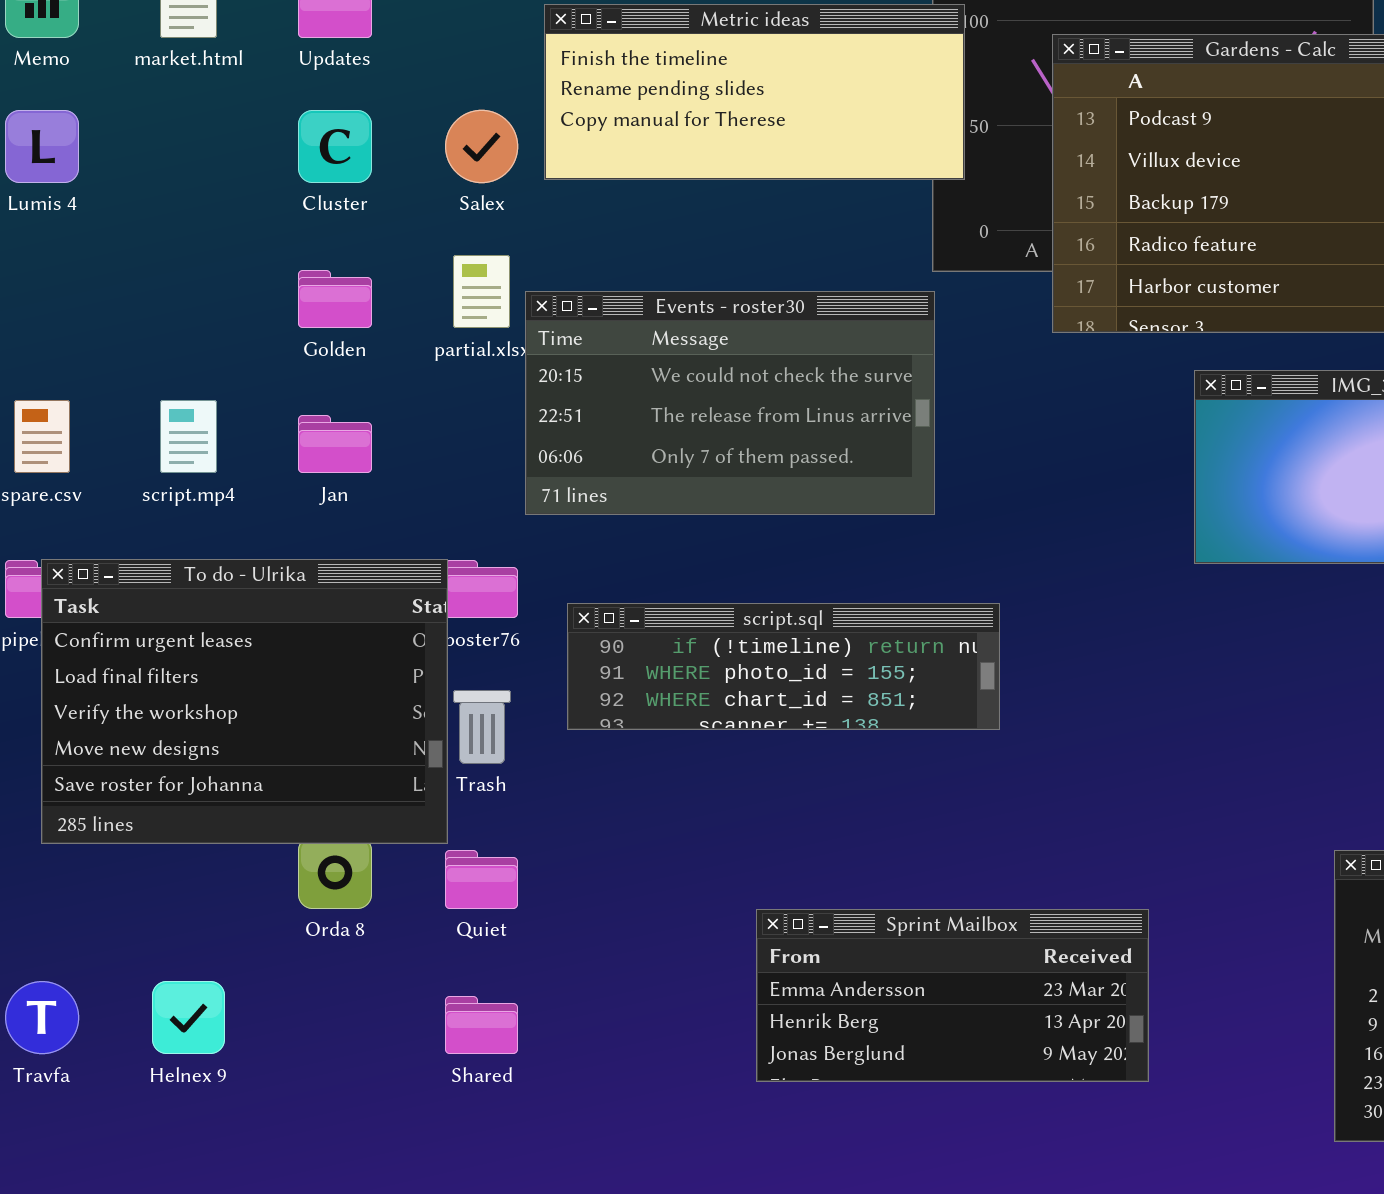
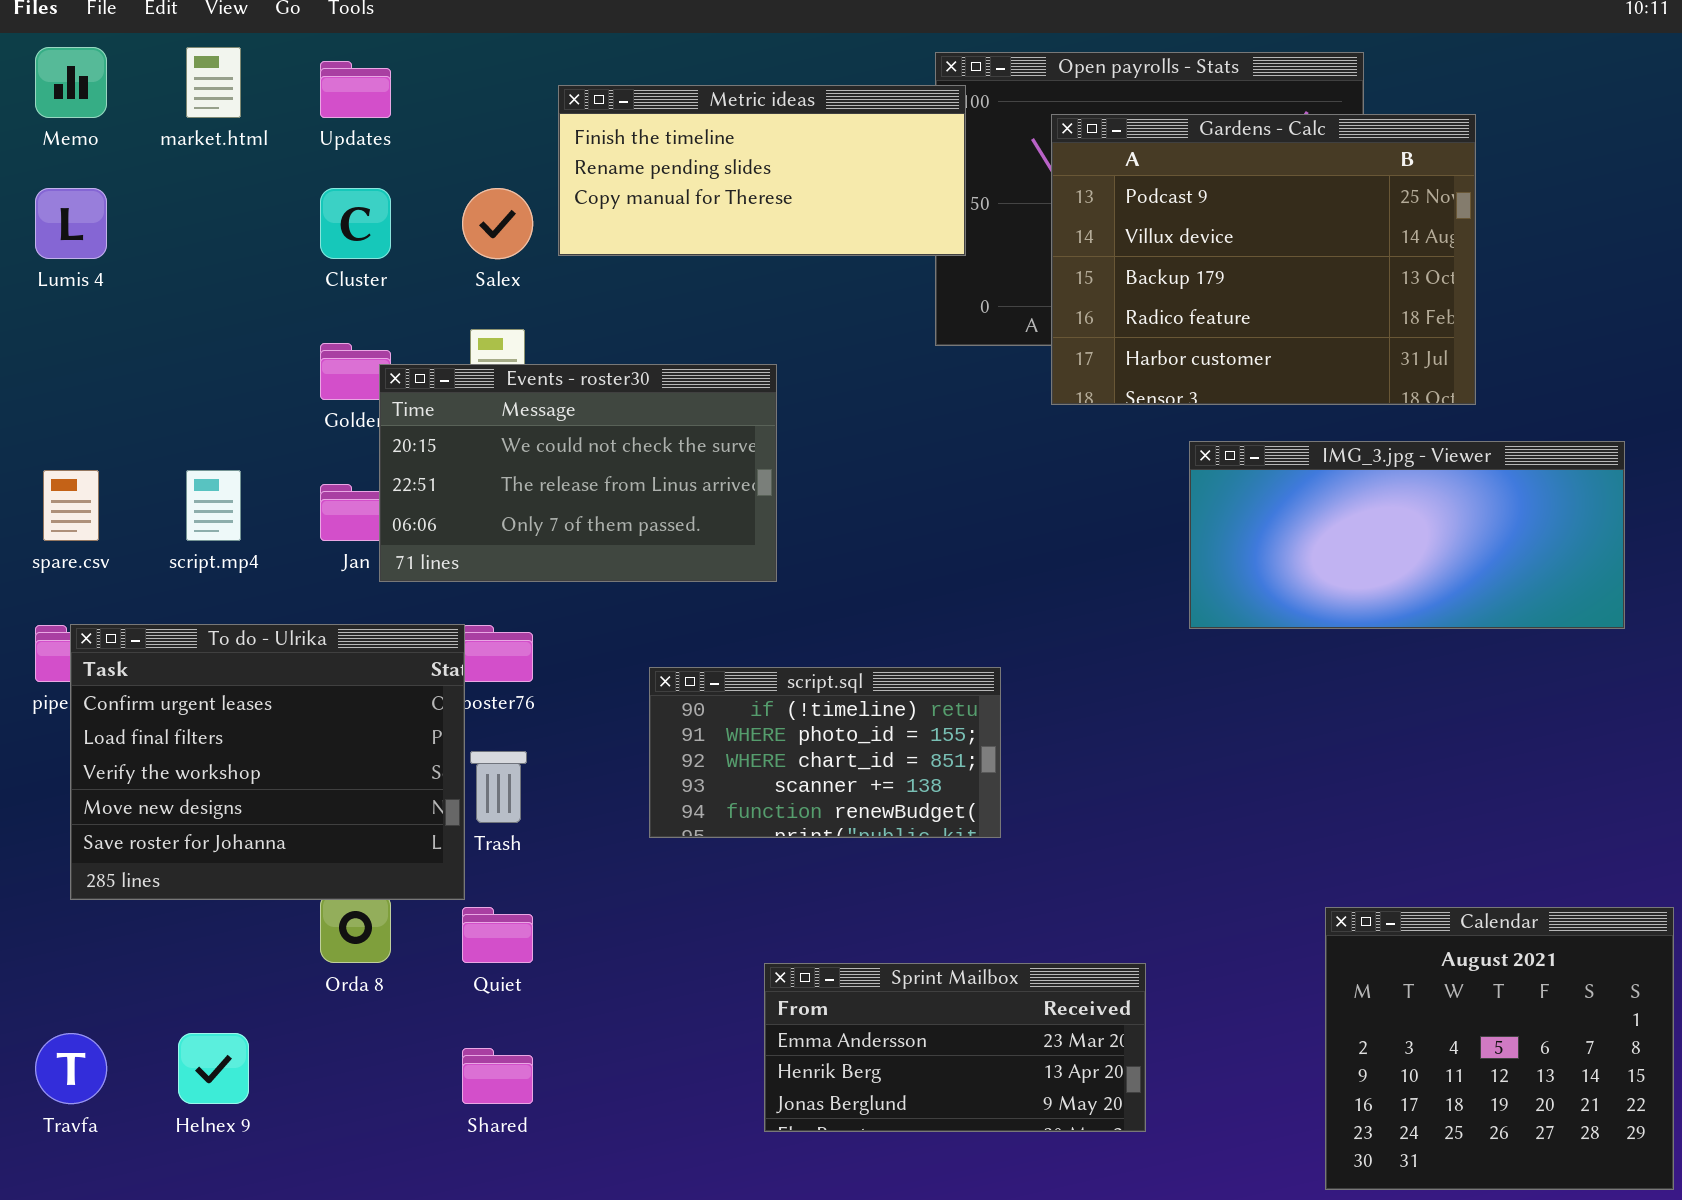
Events - roster30: [525,291,935,515] -> [379,364,777,582], moved
script.sql: [567,603,1000,730] -> [649,667,1001,838], resized

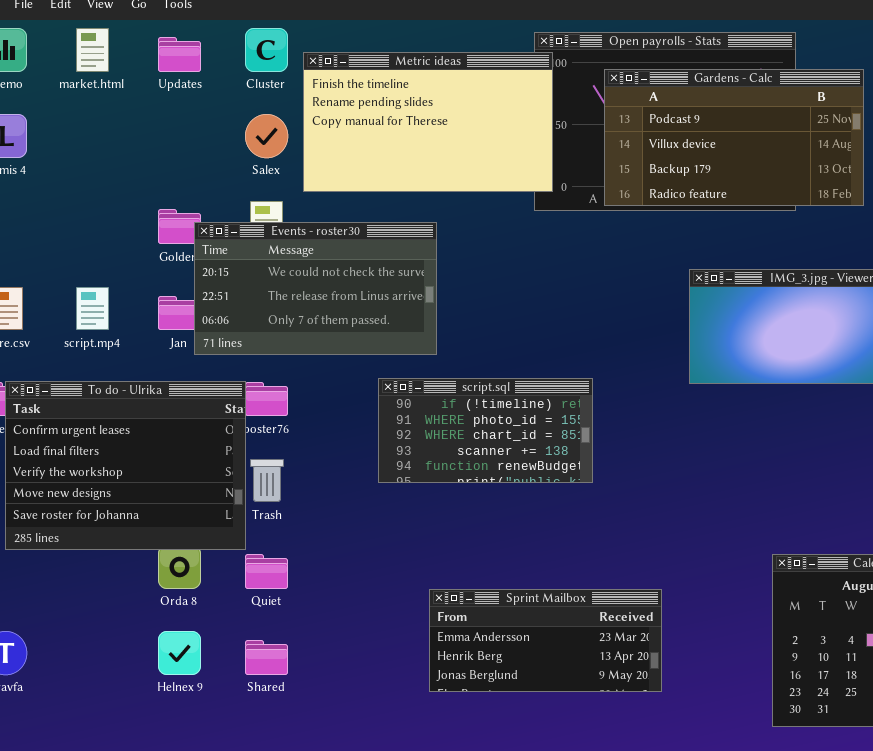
Metric ideas: [558,85,966,256] -> [303,52,553,192], resized
Gardens - Calc: [1051,114,1476,405] -> [604,69,864,206], resized
Cluster: [320,188,391,259] -> [245,28,288,72], moved
script.sql: [649,667,1001,838] -> [378,378,593,483], moved
Helnex 9: [178,1033,249,1104] -> [158,631,201,675], moved

